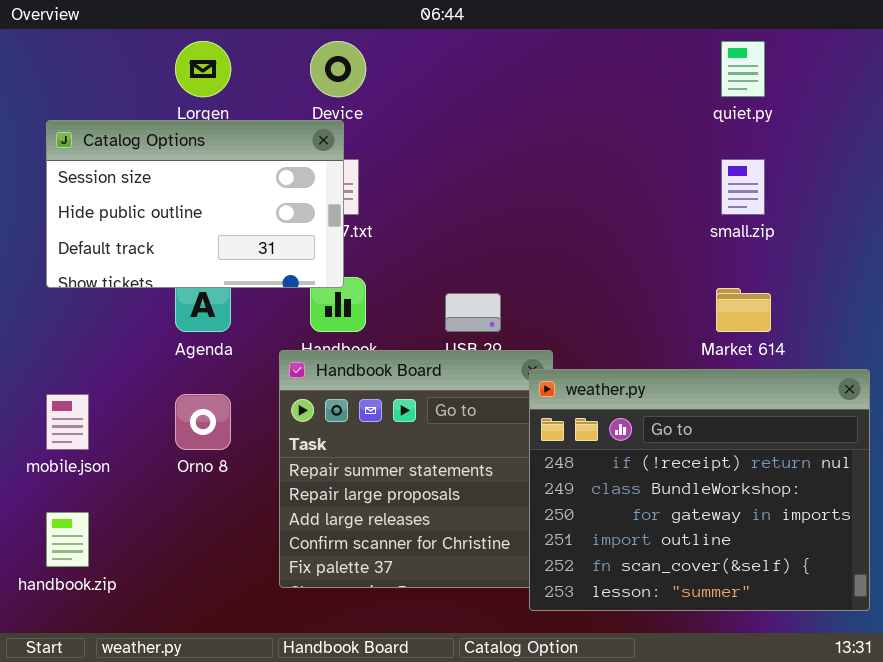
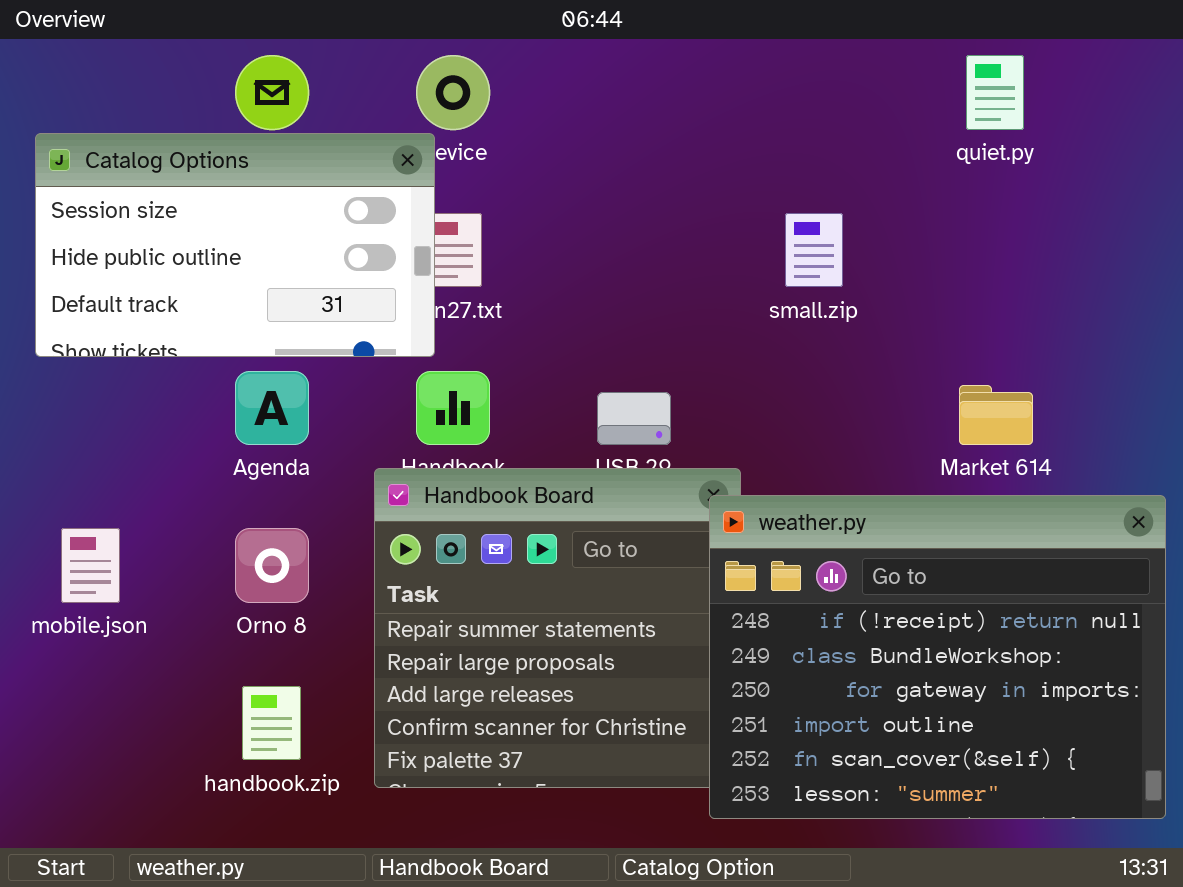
Catalog Options: [46,120,344,288] -> [35,133,435,357], moved
small.zip: [721,159,765,215] -> [785,213,843,287], moved
handbook.zip: [46,512,89,567] -> [242,686,301,760], moved

